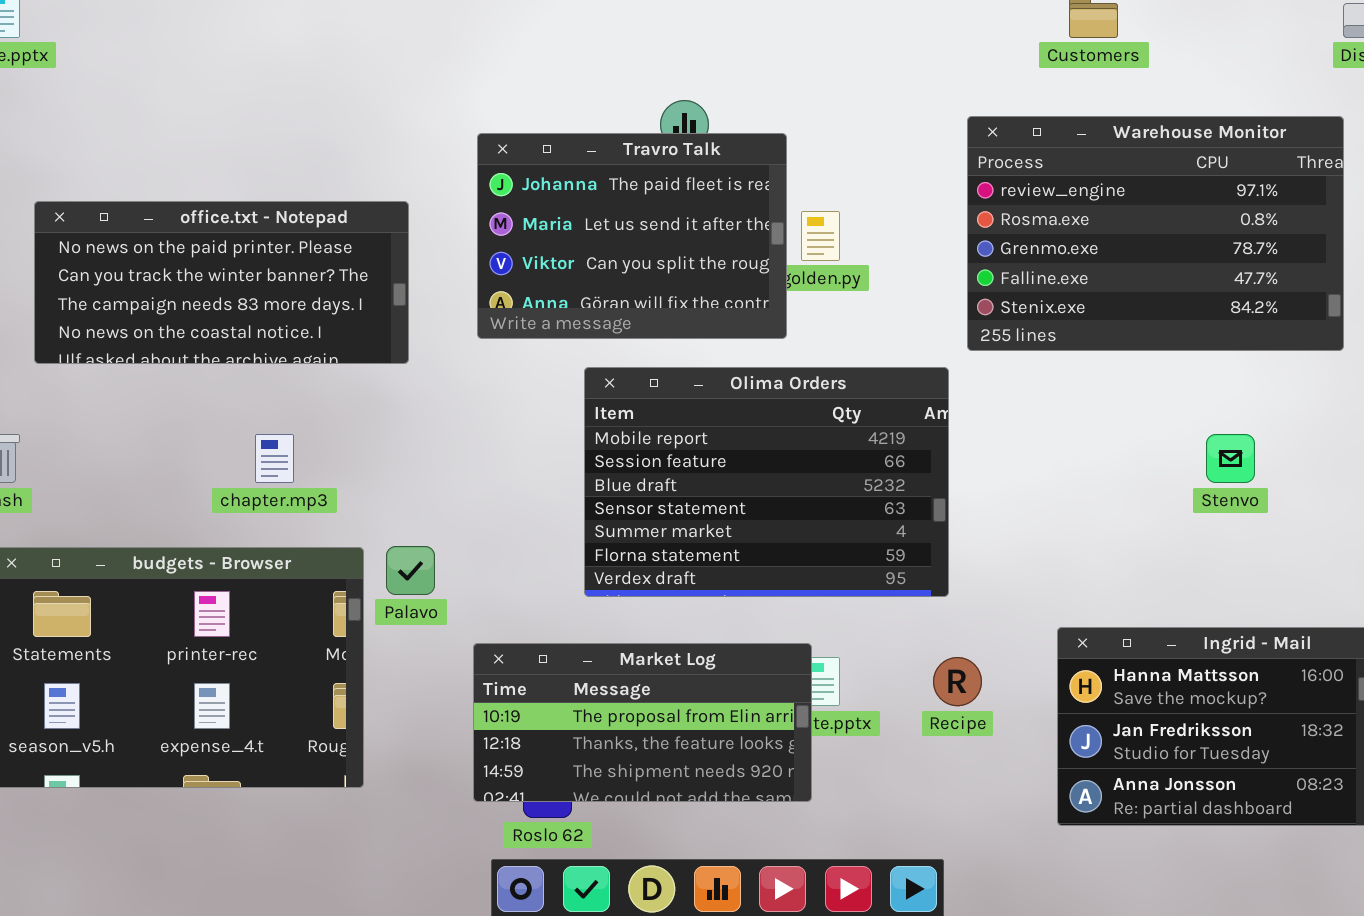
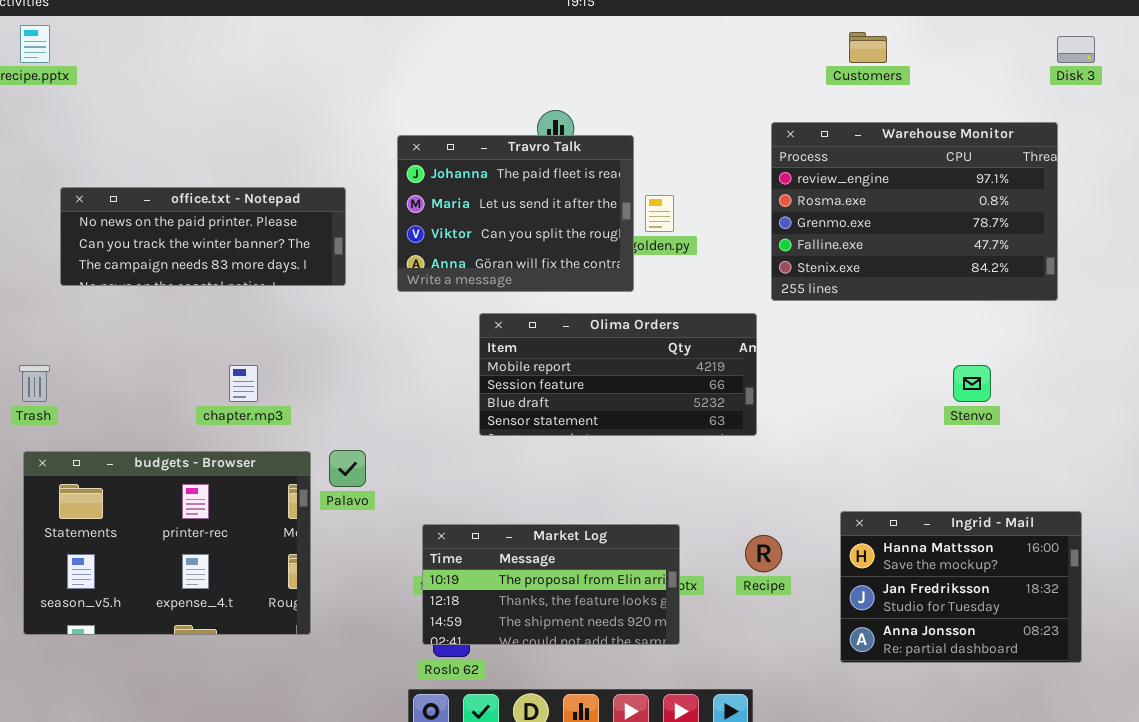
office.txt - Notepad: [34,201,409,364] -> [60,187,346,286], resized
Olima Orders: [584,367,949,597] -> [479,313,757,436], resized
Market Log: [473,643,812,802] -> [422,524,680,645], moved

